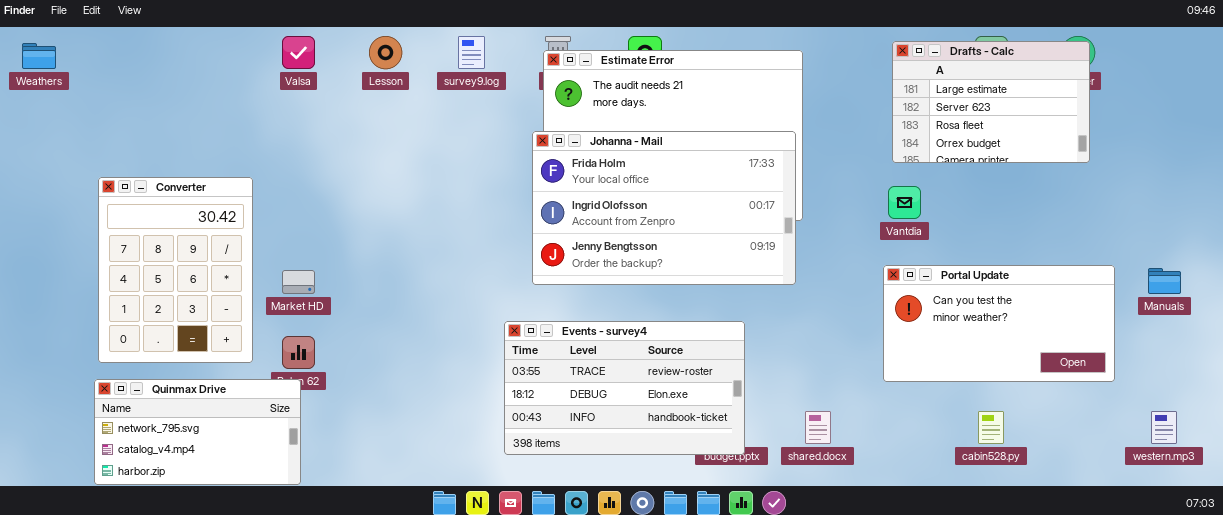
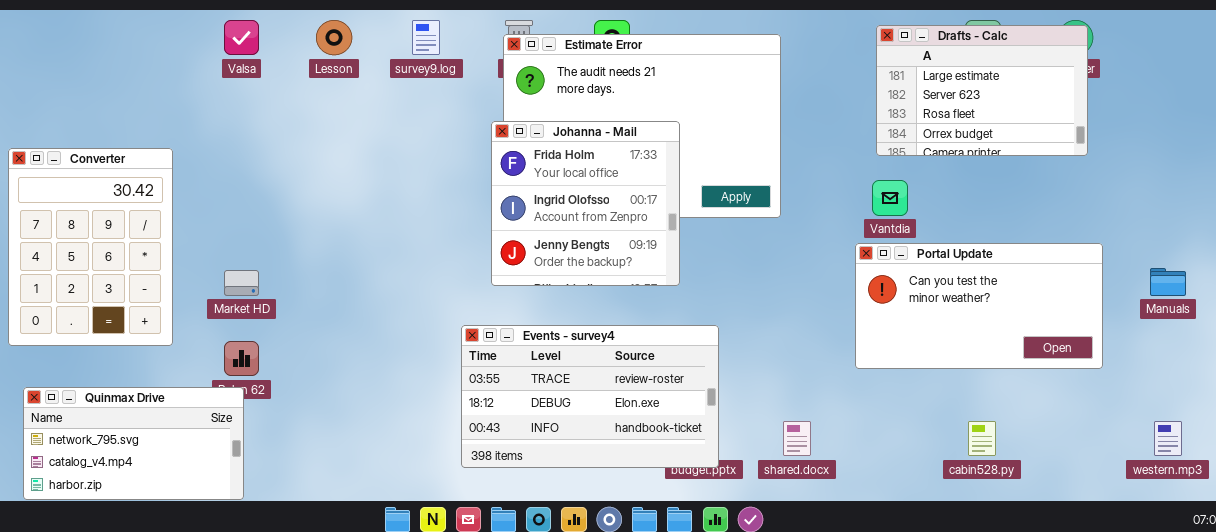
Johanna - Mail: [532,131,796,285] -> [491,121,680,286], resized
Converter: [98,177,253,363] -> [8,148,173,346], moved
Portal Update: [883,265,1115,382] -> [855,243,1103,369], moved

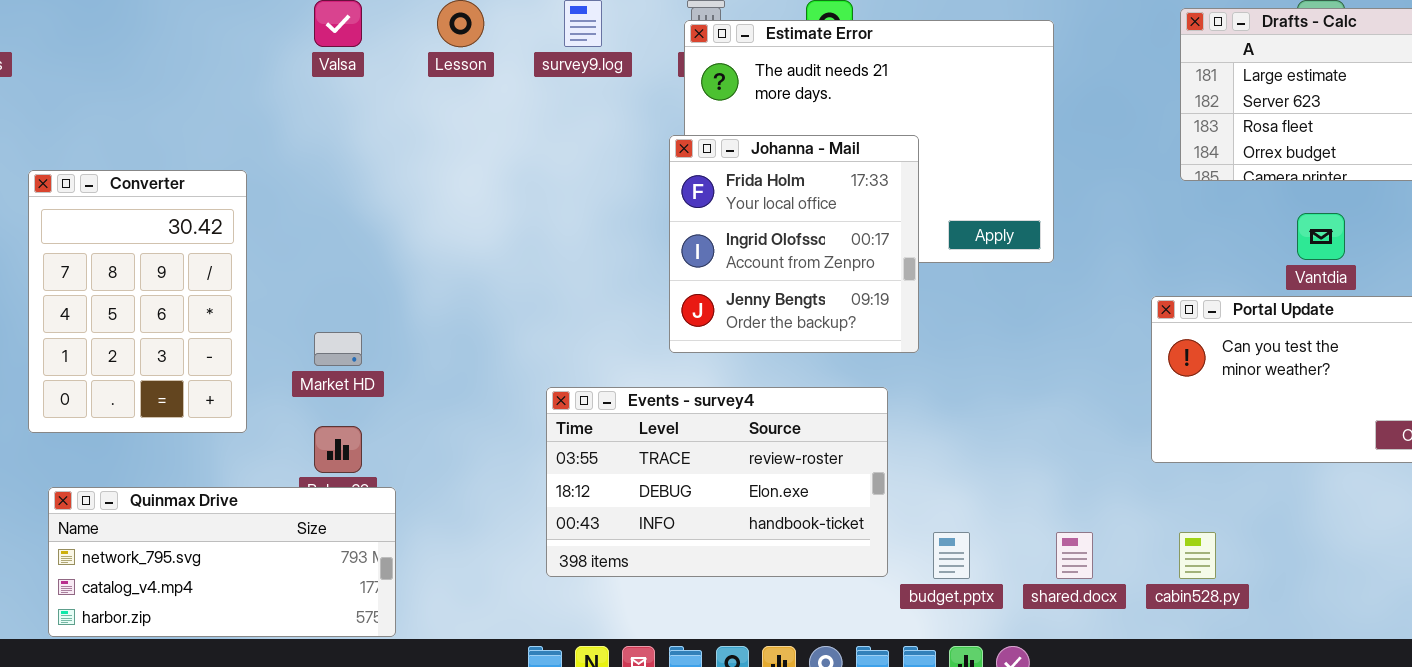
Vantdia: [872,180,908,216] -> [1297,213,1345,260], moved
Events - survey4: [461,325,719,468] -> [546,387,888,577], moved
Quinmax Drive: [23,387,244,500] -> [48,487,396,637], resized
cabin528.py: [968,421,996,456] -> [1179,532,1216,579], moved

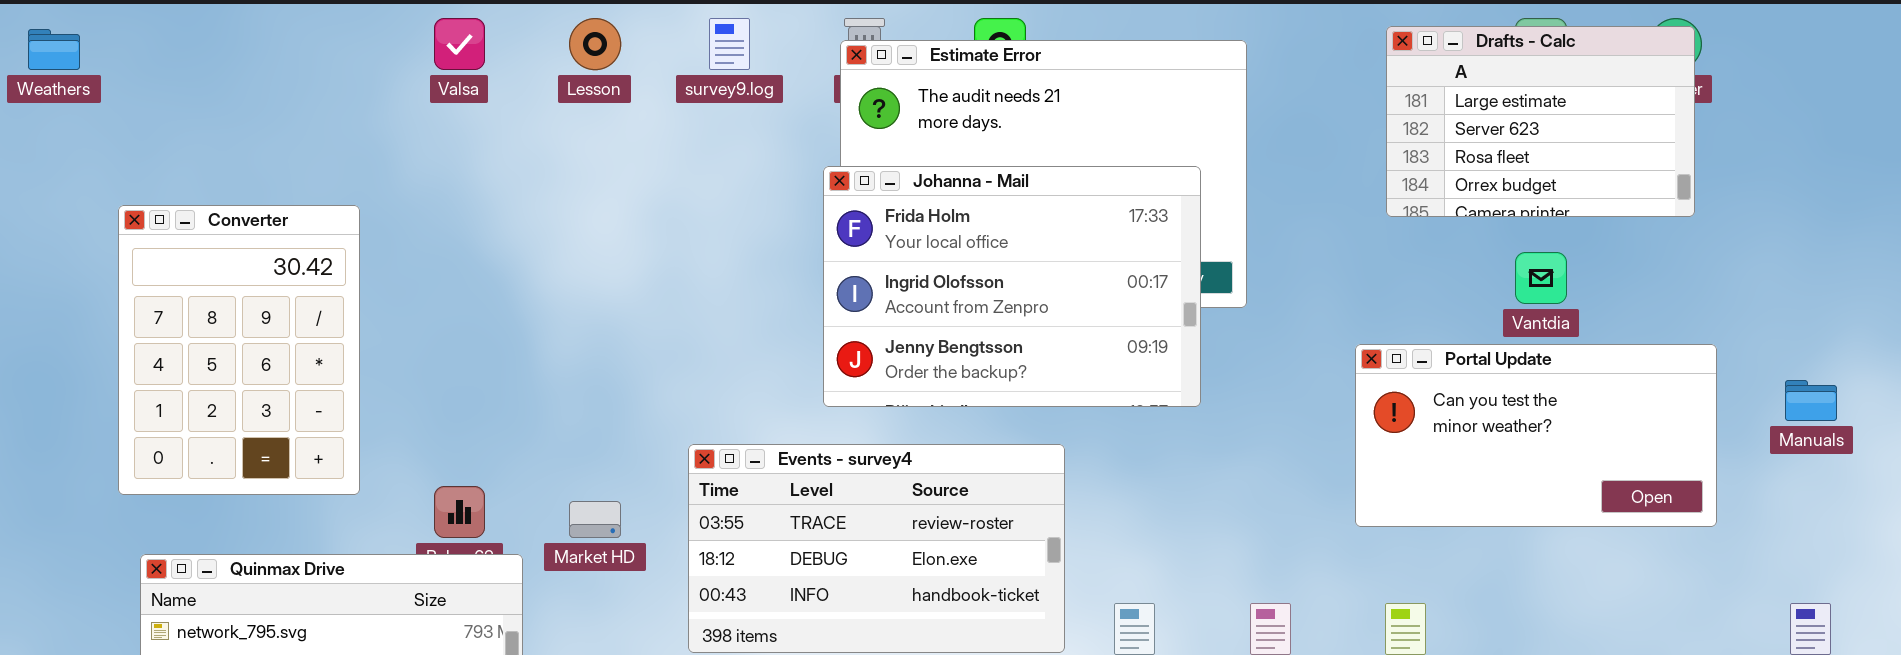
Johanna - Mail: [669,135,919,353] -> [823,166,1201,407], resized
Market HD: [314,332,362,366] -> [569,501,621,538], moved

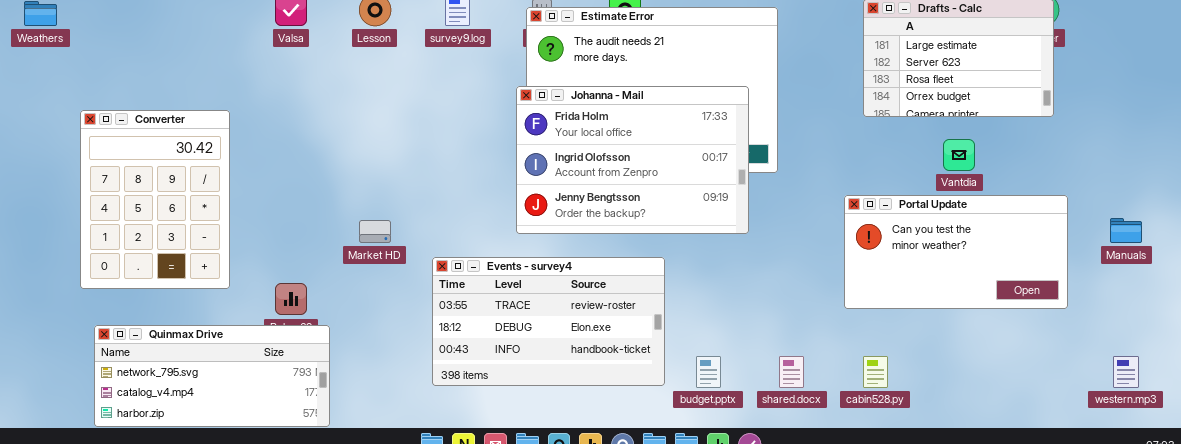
Market HD: [569,501,621,538] -> [359,220,391,243], moved

